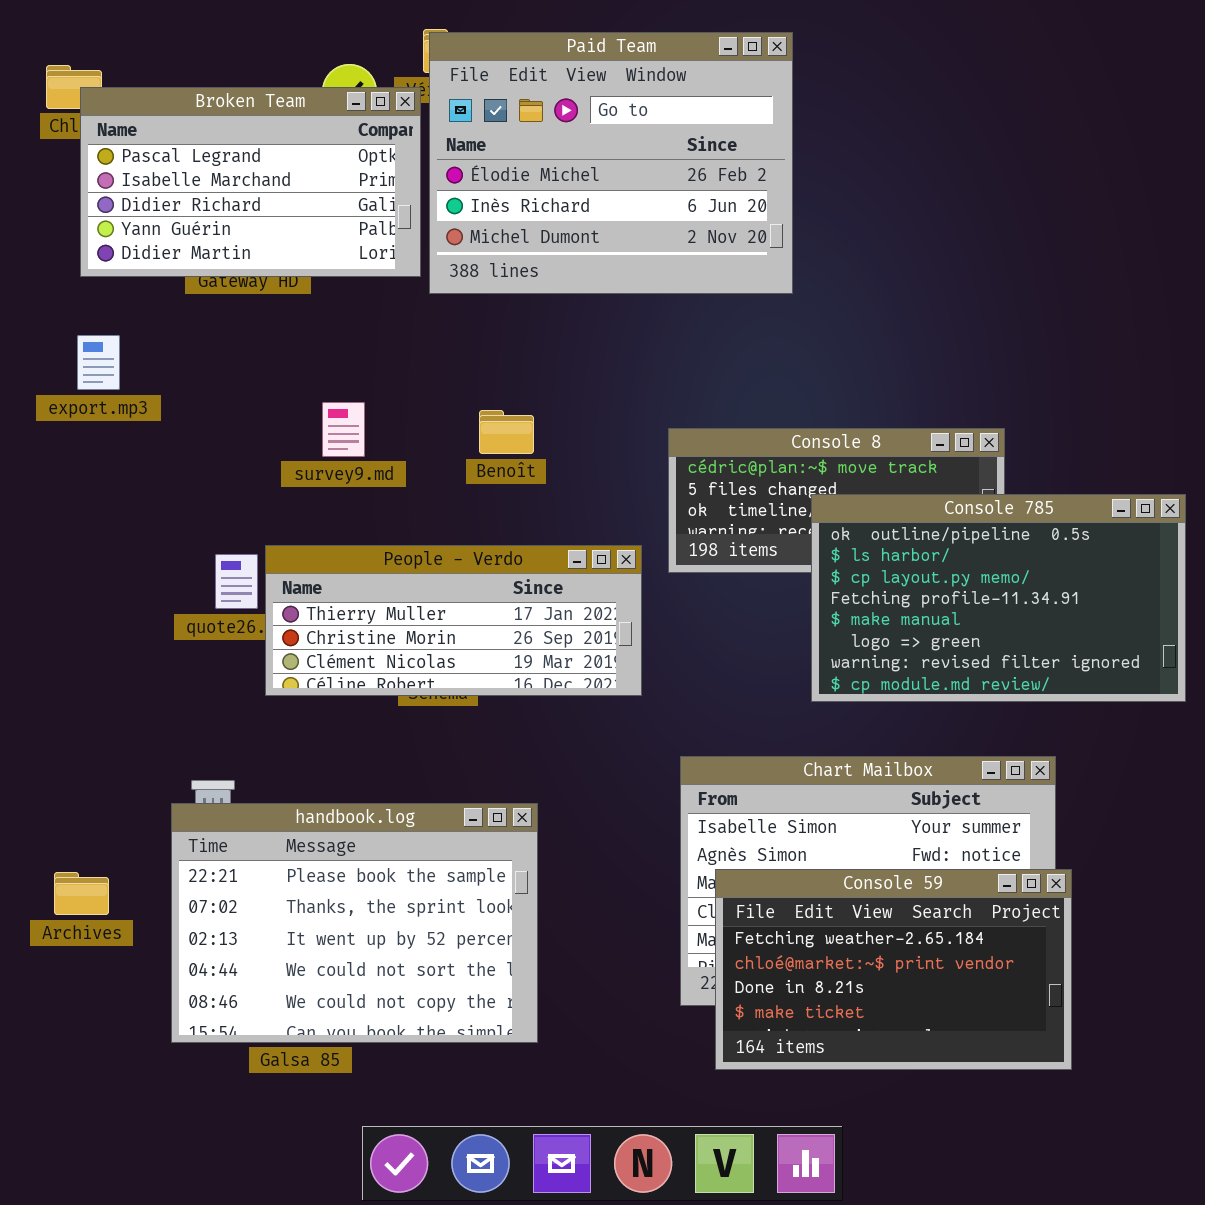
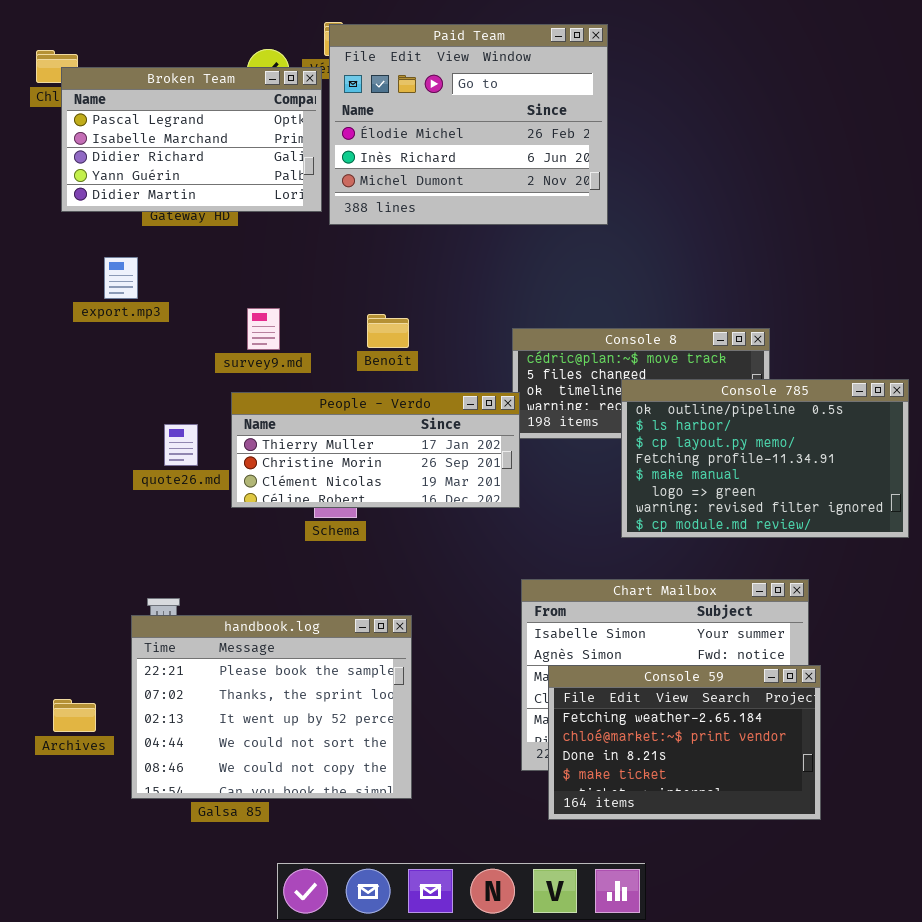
export.mp3: [77,335,120,390] -> [104,257,138,299], moved
People - Verdo: [265,545,642,696] -> [231,392,520,508], moved
Archives: [54,872,109,915] -> [53,699,96,732], moved

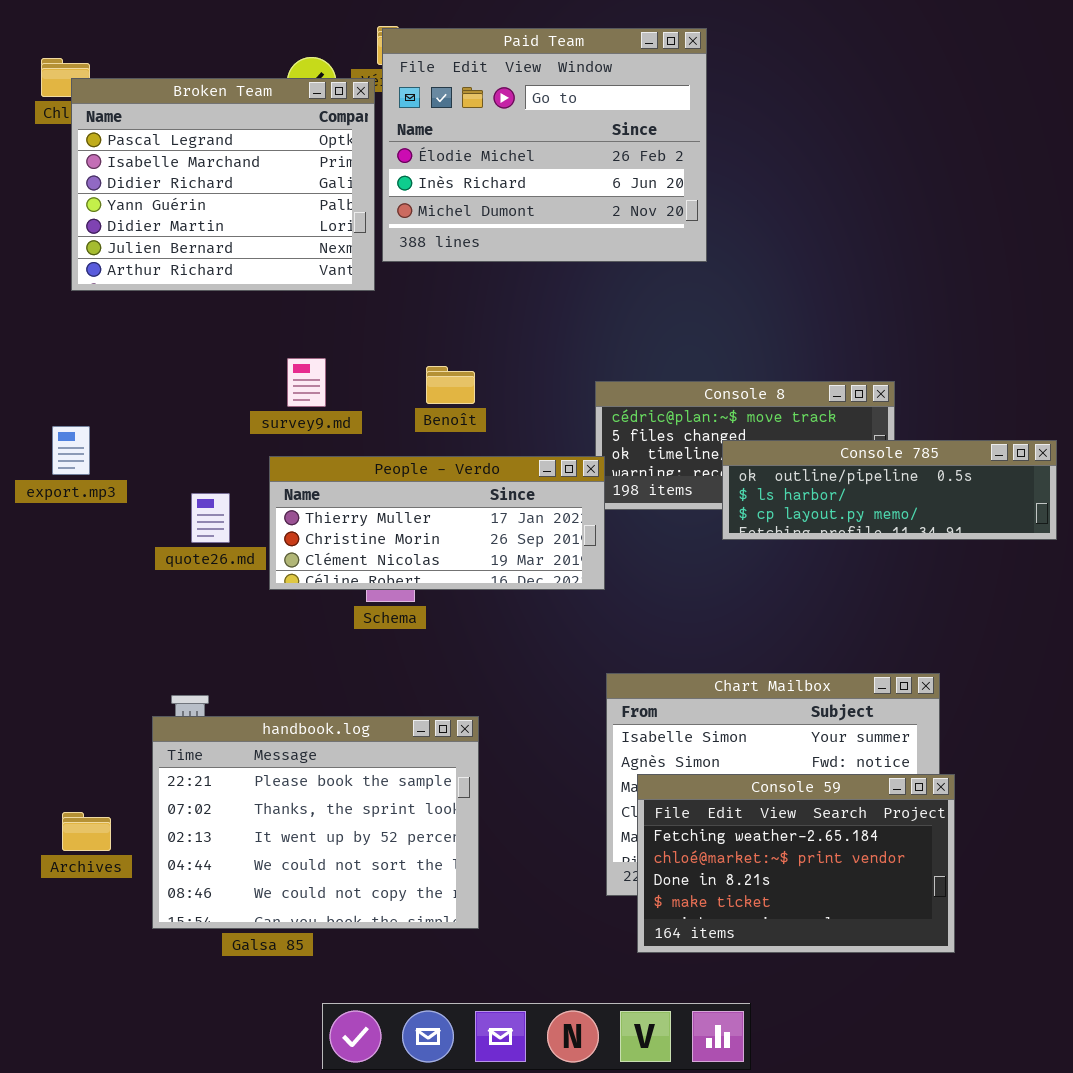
Broken Team: [61,67,322,212] -> [71,78,375,291], resized
export.mp3: [104,257,138,299] -> [52,426,90,475], moved
Console 785: [621,379,909,538] -> [722,440,1057,540], resized

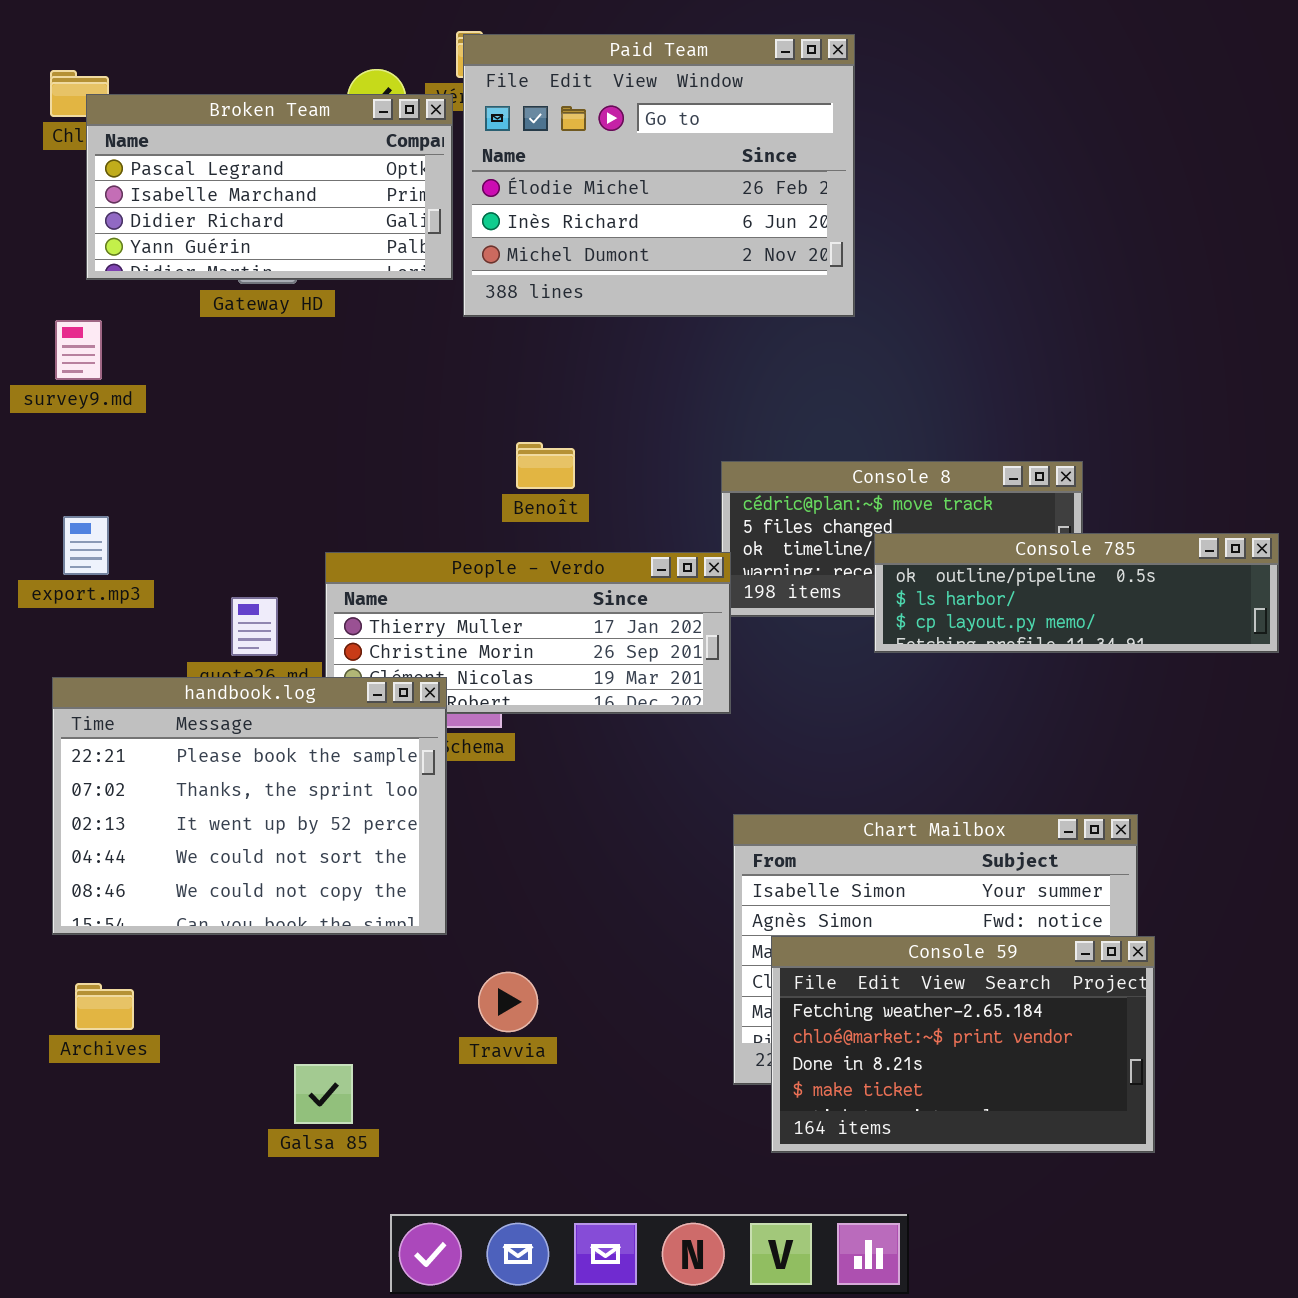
Broken Team: [71,78,375,291] -> [86,94,453,280], resized
survey9.md: [287,358,326,407] -> [55,320,102,380], moved
handbook.log: [152,716,479,929] -> [52,677,447,935], moved

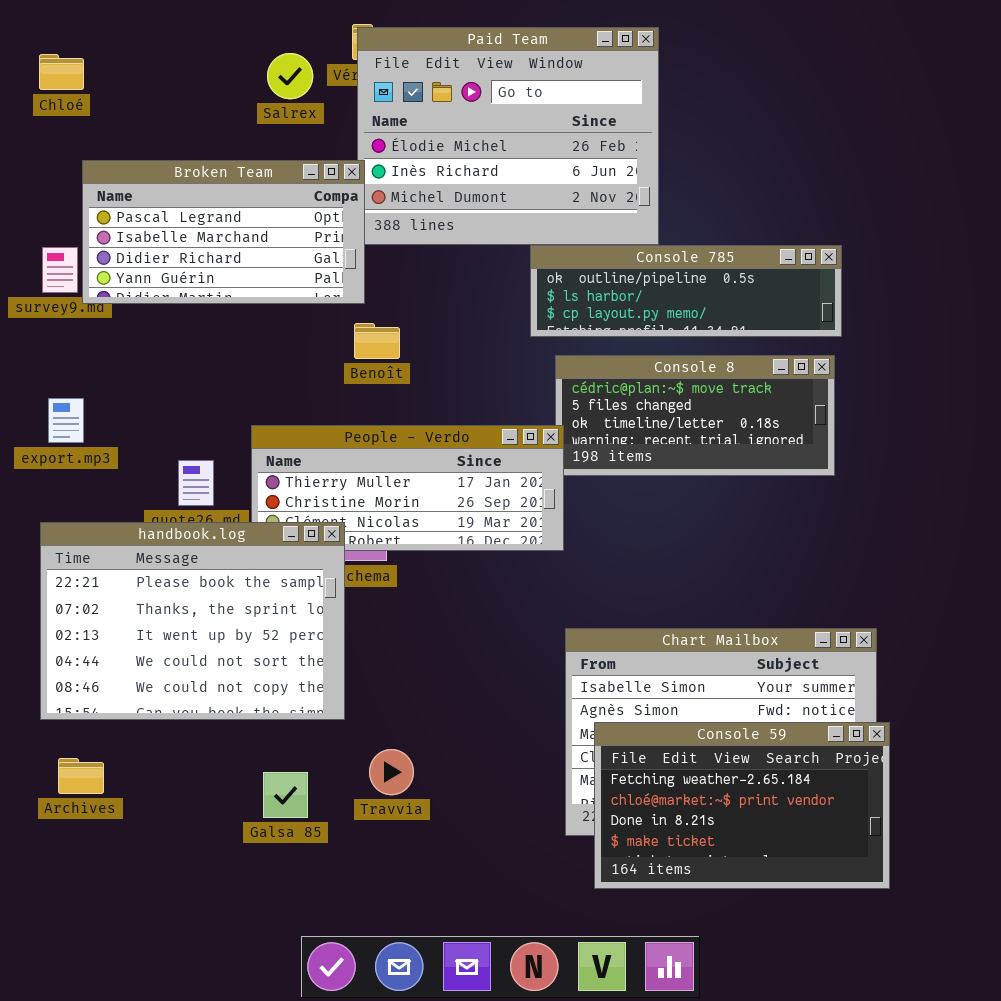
Broken Team: [86,94,453,280] -> [82,160,365,304], moved
Benoît: [516,442,575,489] -> [354,323,400,359], moved
Console 785: [874,533,1279,653] -> [530,245,842,337], moved
Galsa 85: [294,1064,353,1124] -> [263,772,308,818], moved

